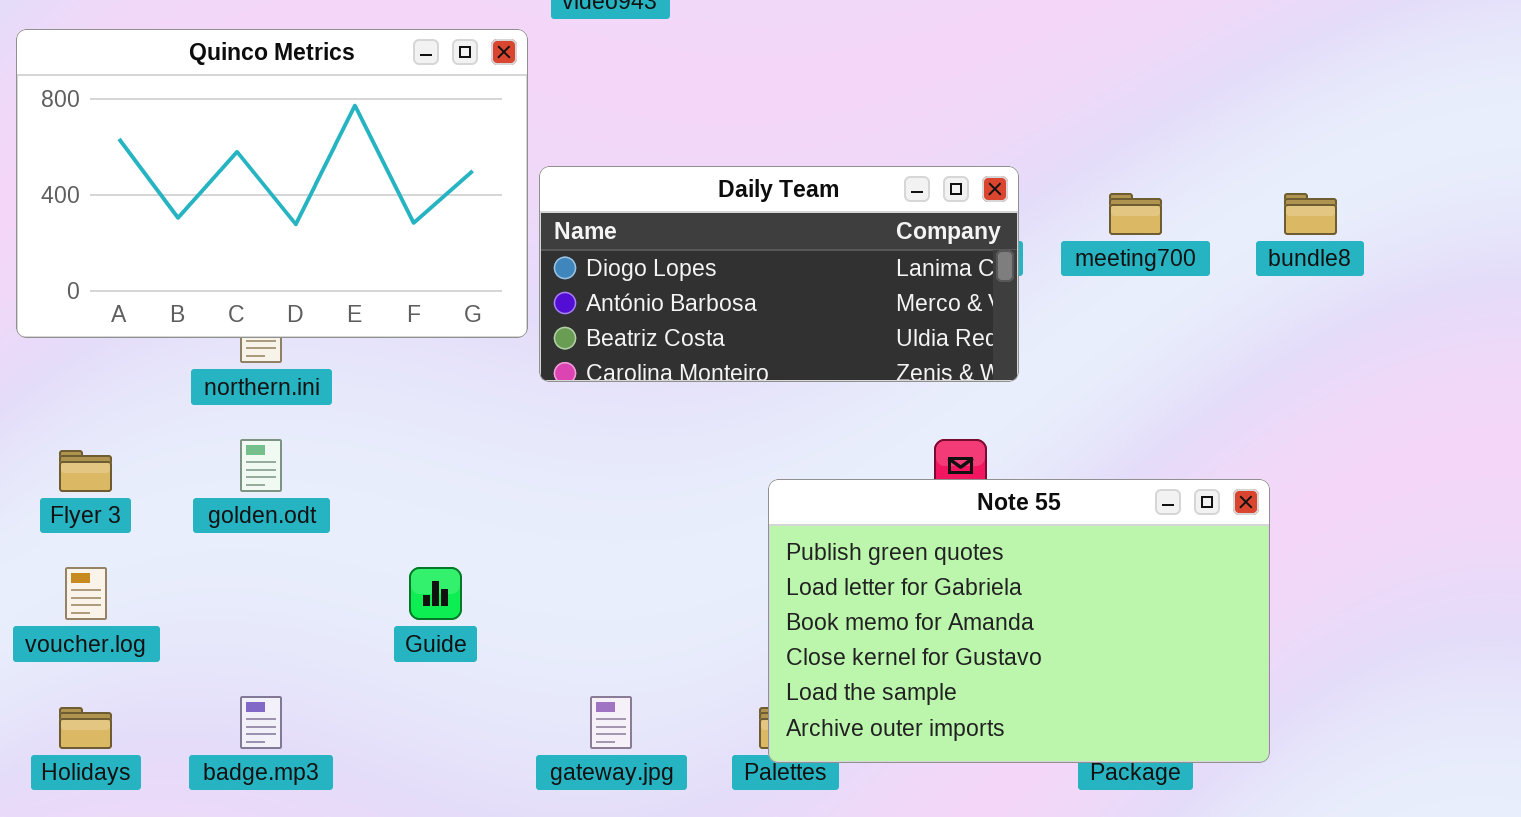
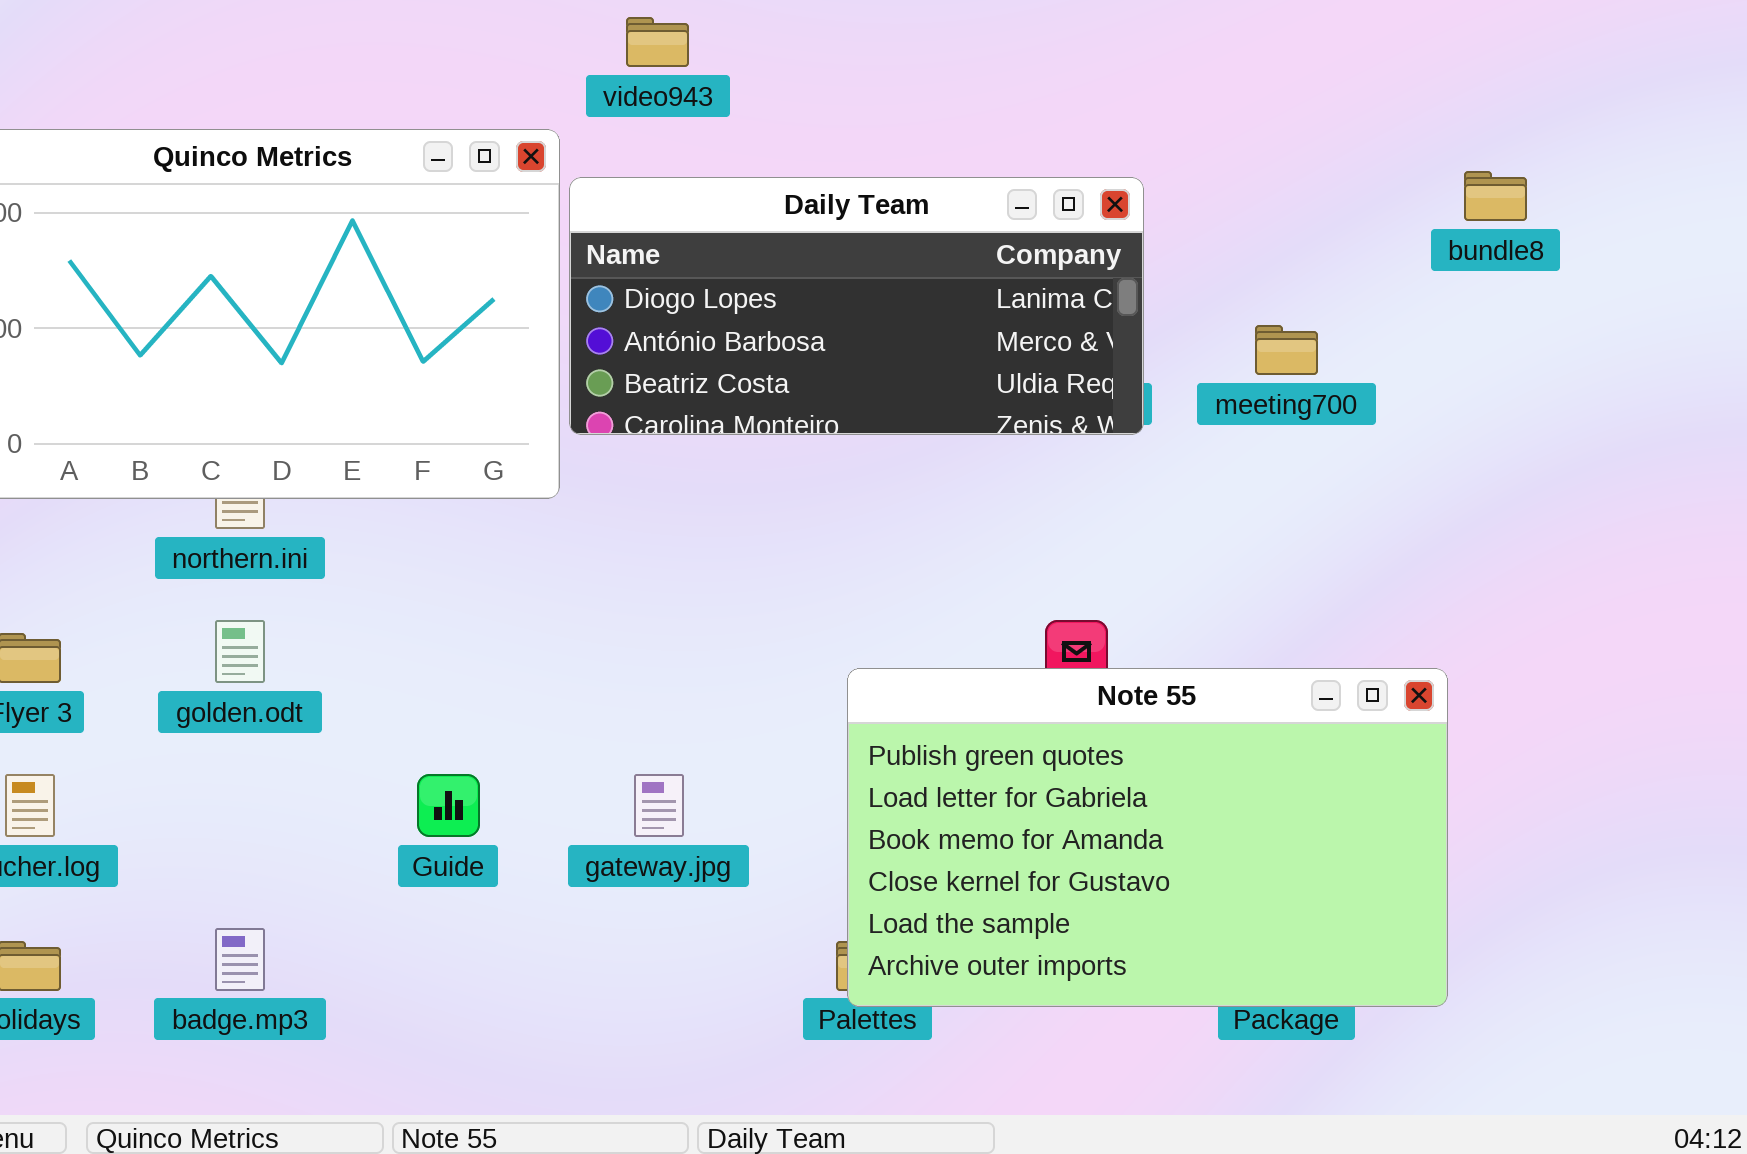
Daily Team: [539,166,1019,382] -> [569,177,1144,435], moved
bundle8: [1284,193,1337,235] -> [1464,171,1527,221], moved
gateway.jpg: [590,696,632,749] -> [634,774,684,837], moved

